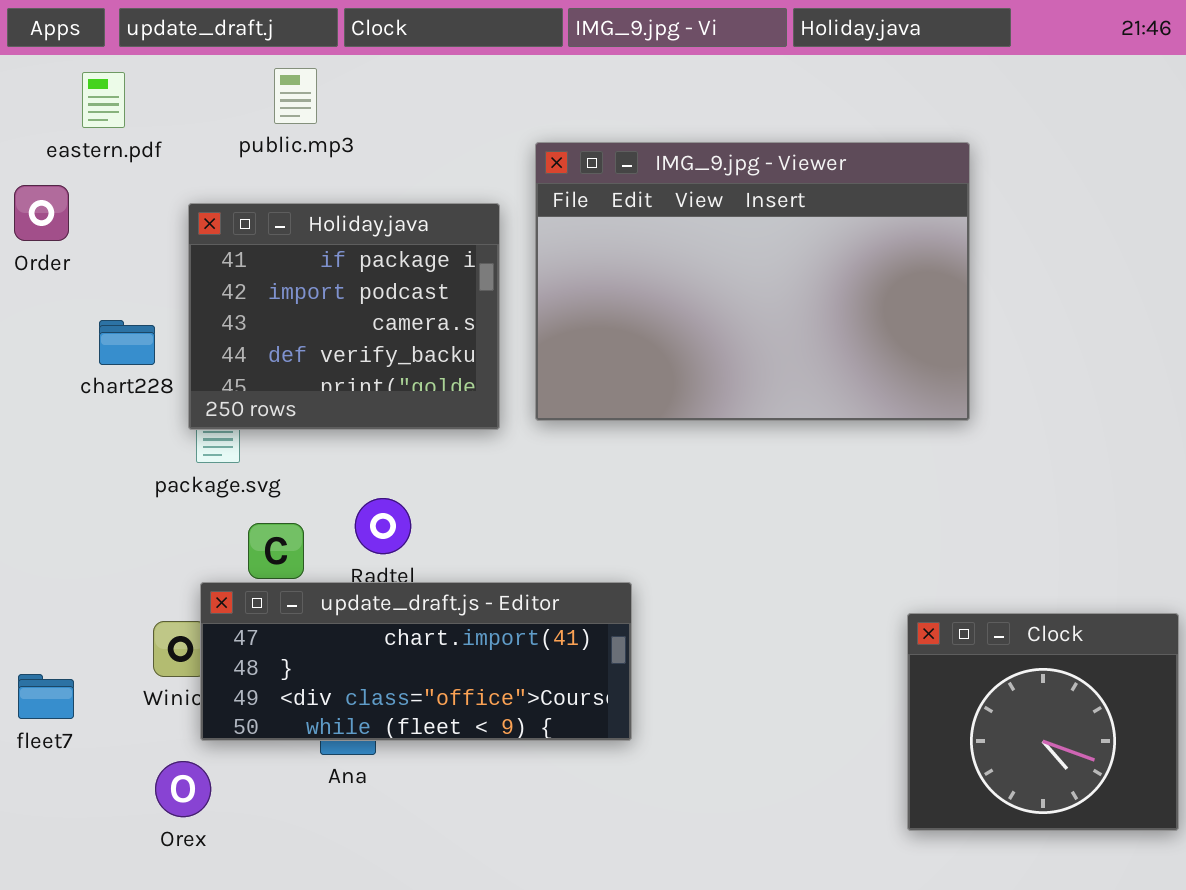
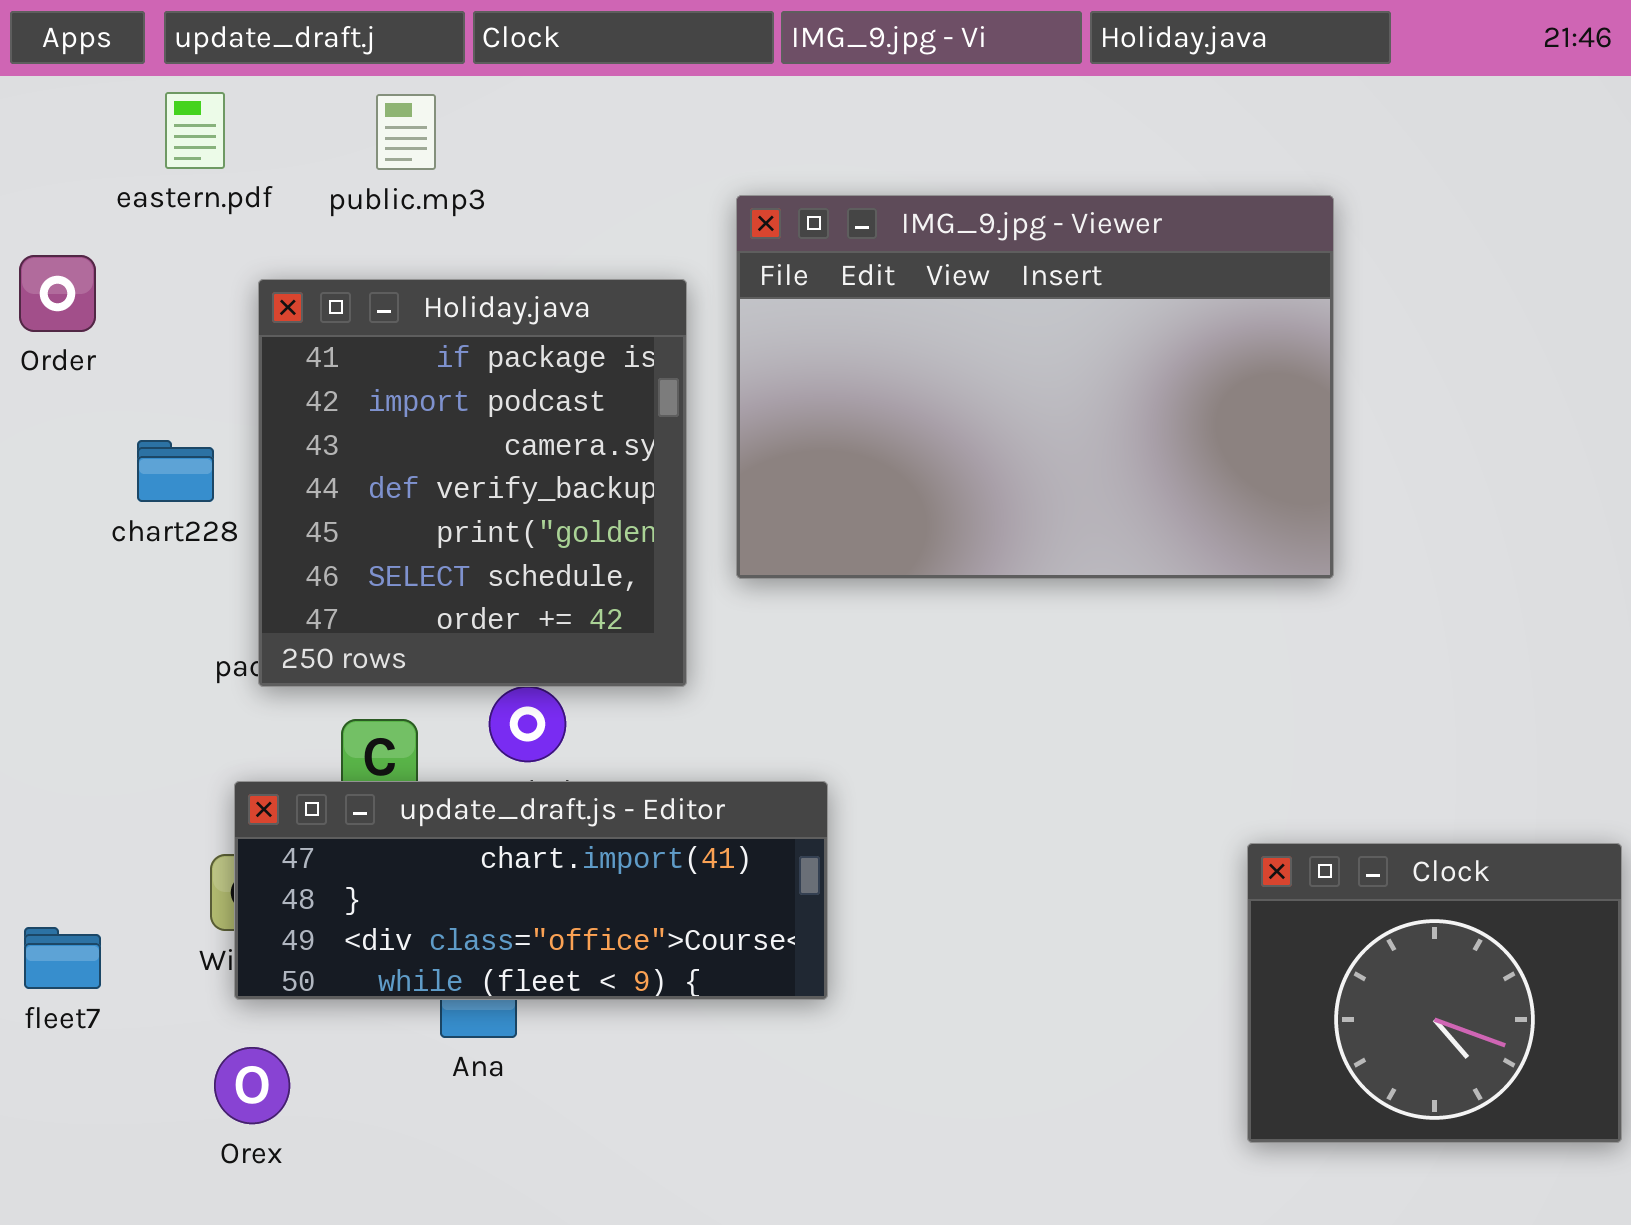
eastern.pdf: [82,72,125,128] -> [165,92,225,169], moved
Holiday.java: [188,203,500,430] -> [258,279,687,687], resized
update_draft.js - Editor: [200,582,632,741] -> [234,781,828,1000], moved

